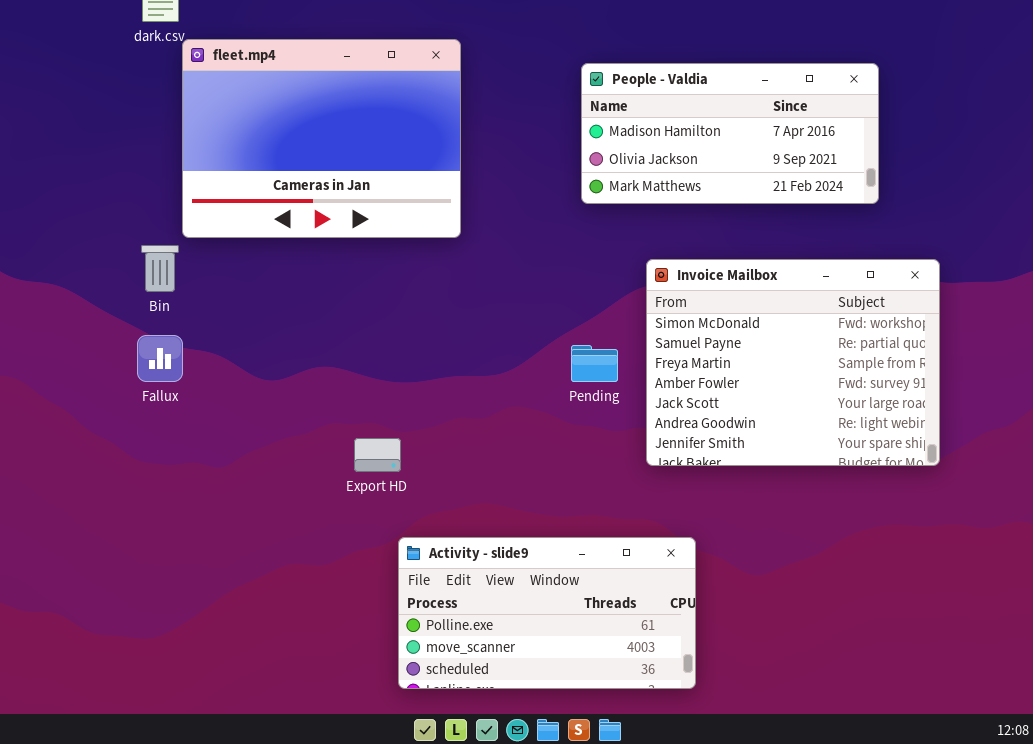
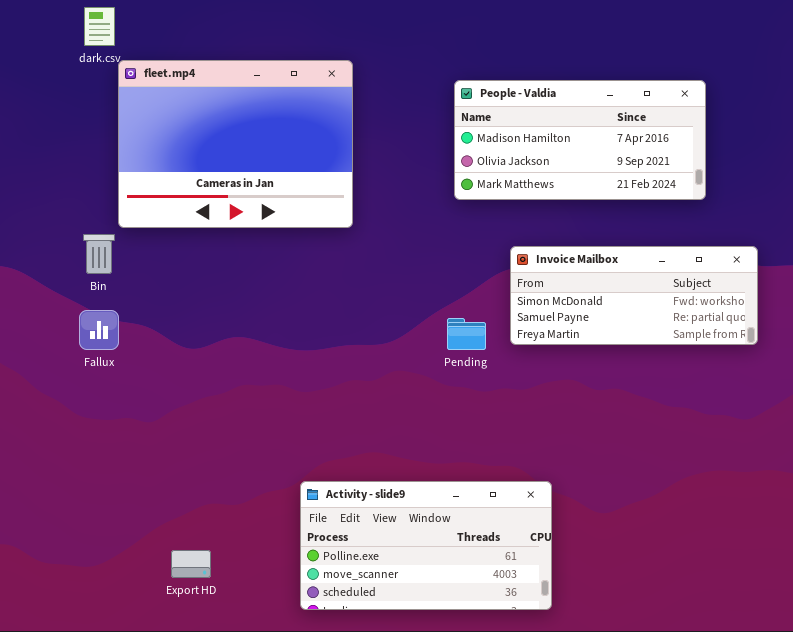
Invoice Mailbox: [646,259,940,466] -> [510,246,758,345], resized
Export HD: [354,438,401,472] -> [171,550,211,578], moved

